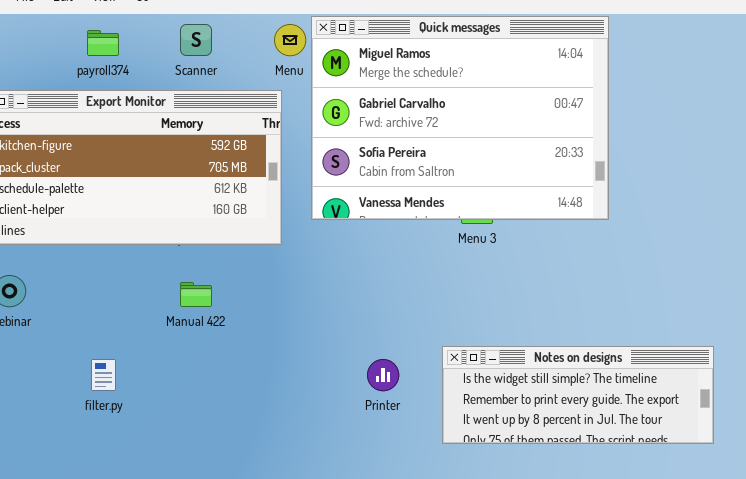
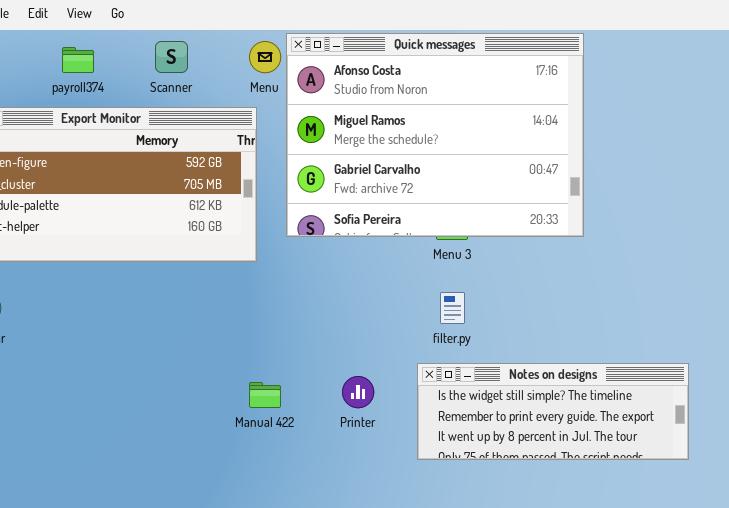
Quick messages: [311,16,609,220] -> [286,33,584,237], scrolled up 1 row
Manual 422: [180,282,212,307] -> [249,382,281,408], moved
filter.py: [91,359,116,391] -> [440,292,465,324], moved

